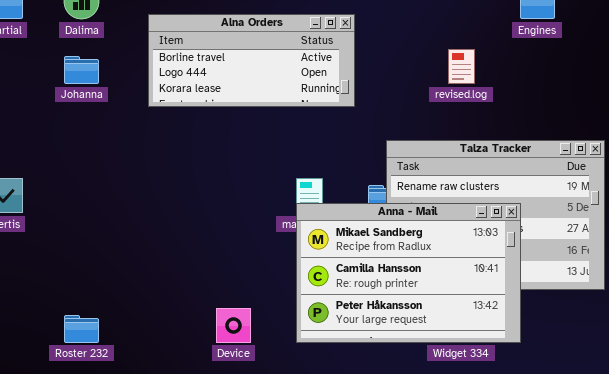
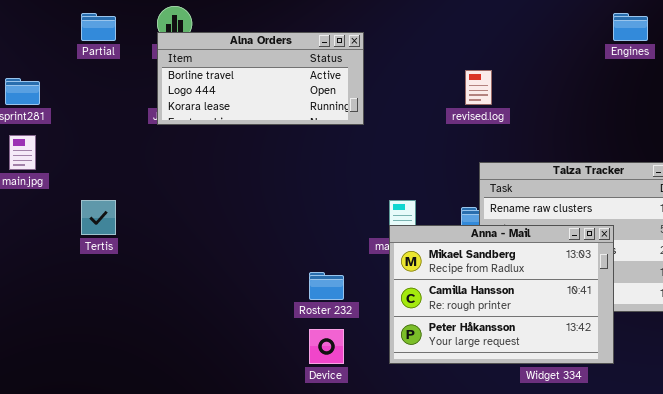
Alna Orders: [148,14,355,107] -> [157,32,364,125], moved
revised.log: [448,49,475,84] -> [465,70,492,105], moved
Roster 232: [64,315,99,343] -> [309,272,344,300], moved

